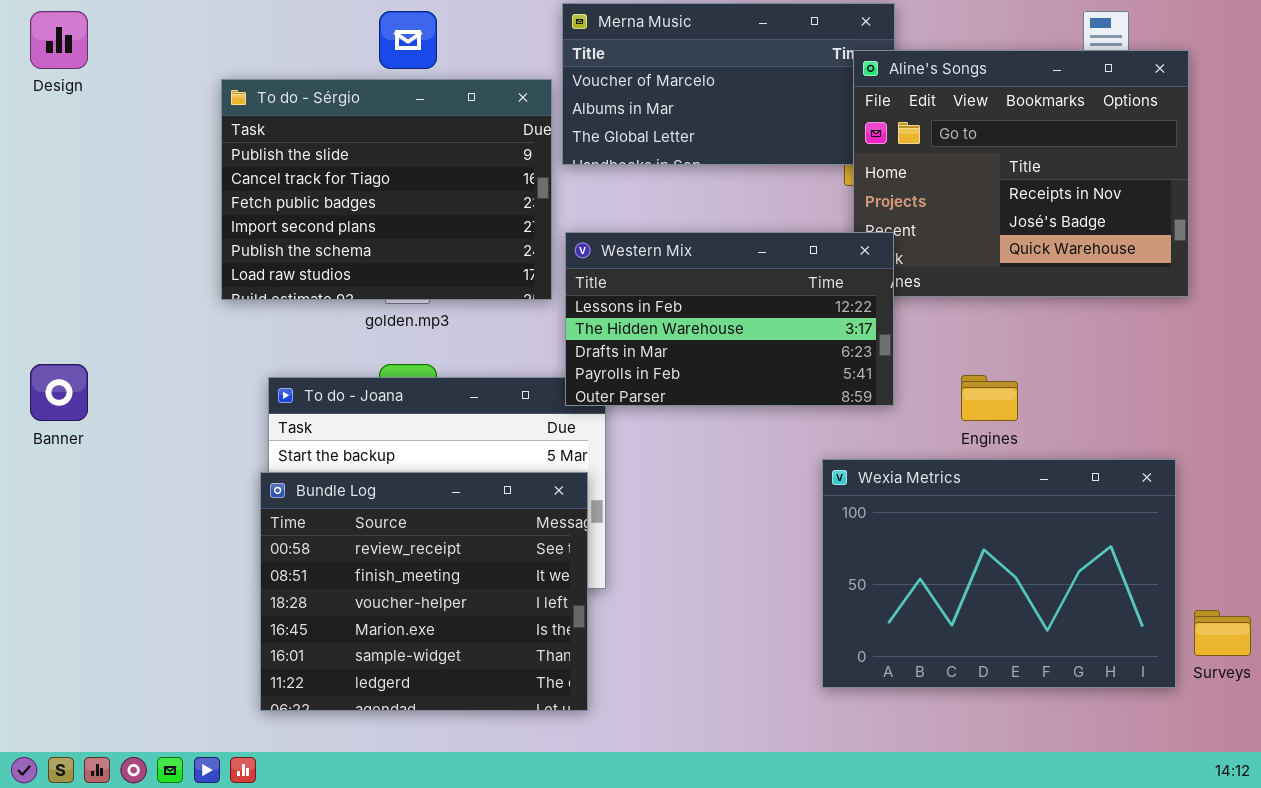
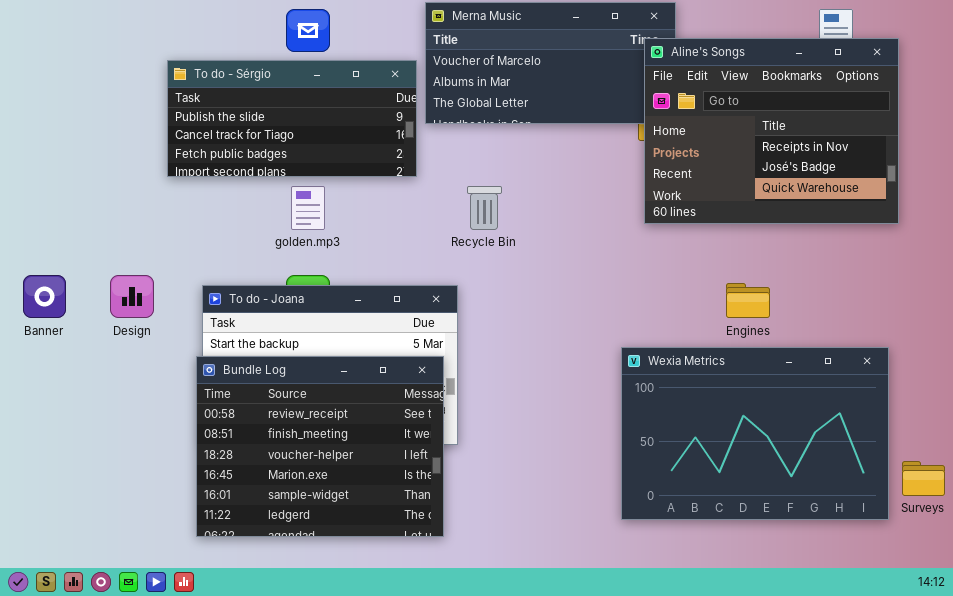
Design: [30,11,88,69] -> [110,275,154,318], moved
To do - Sérgio: [221,79,552,300] -> [167,60,417,177], resized
Western Mix: [565,232,894,406] -> none, closed

